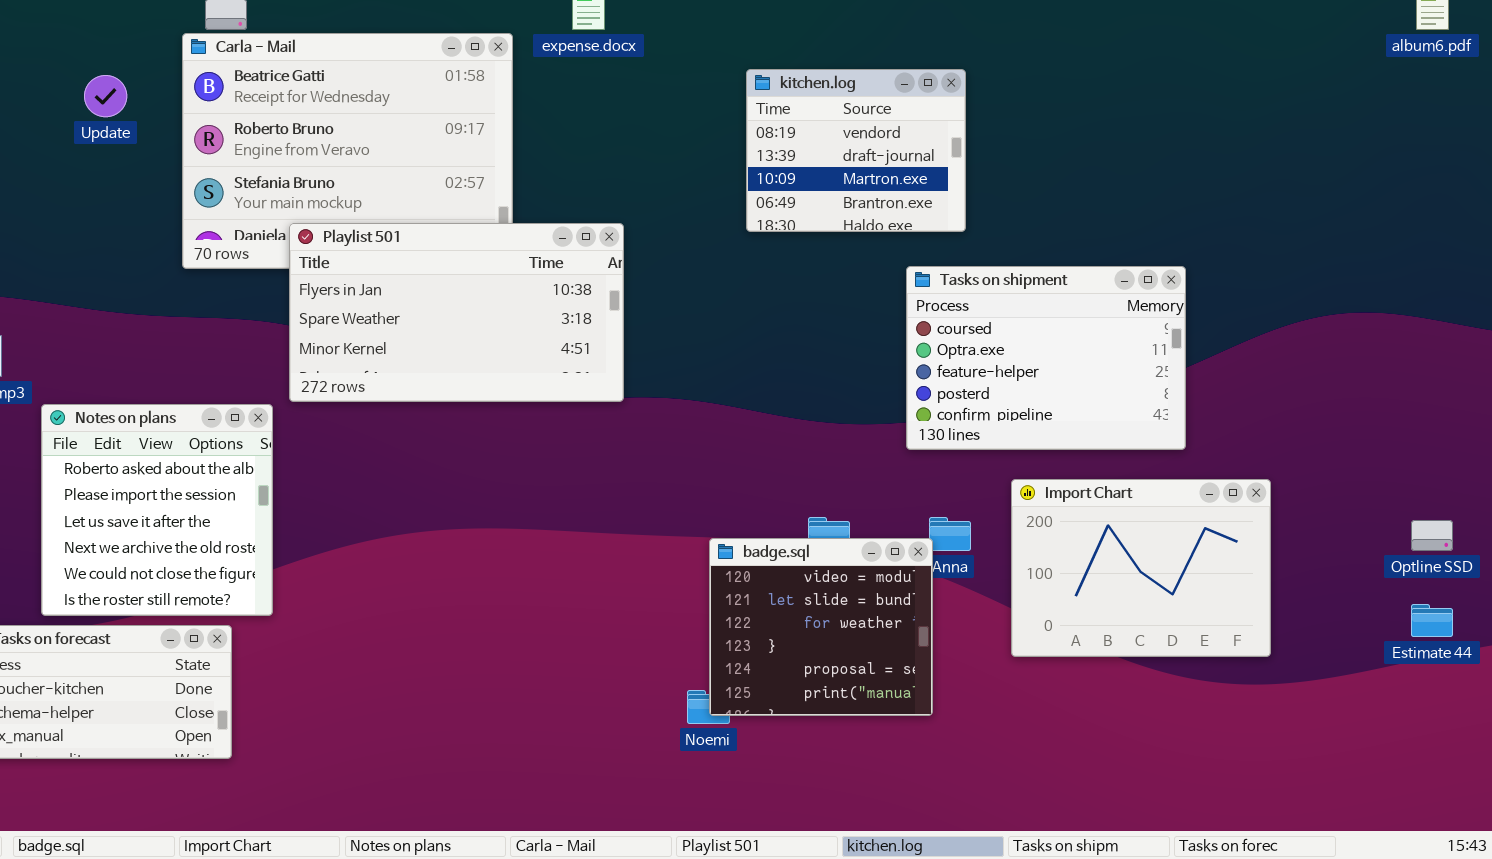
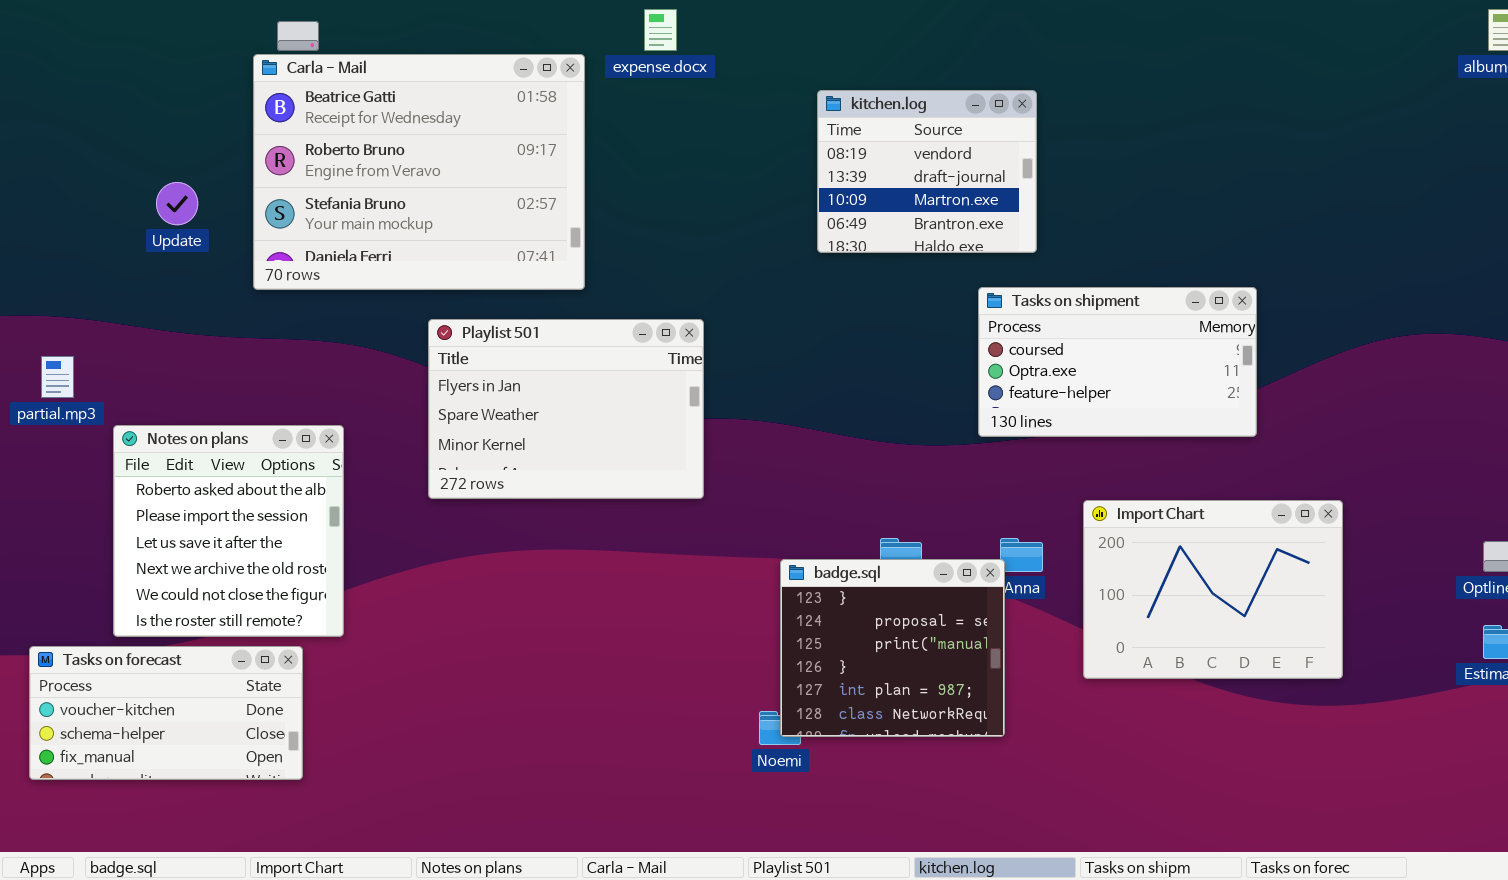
Update: [84,75,127,117] -> [156,182,198,225], moved
Playlist 501: [289,223,624,402] -> [428,319,704,499], moved, resized
Tasks on shipment: [906,266,1186,450] -> [978,287,1257,437], resized
badge.sql: [709,538,933,716] -> [780,559,1005,737], scrolled down 3 rows

